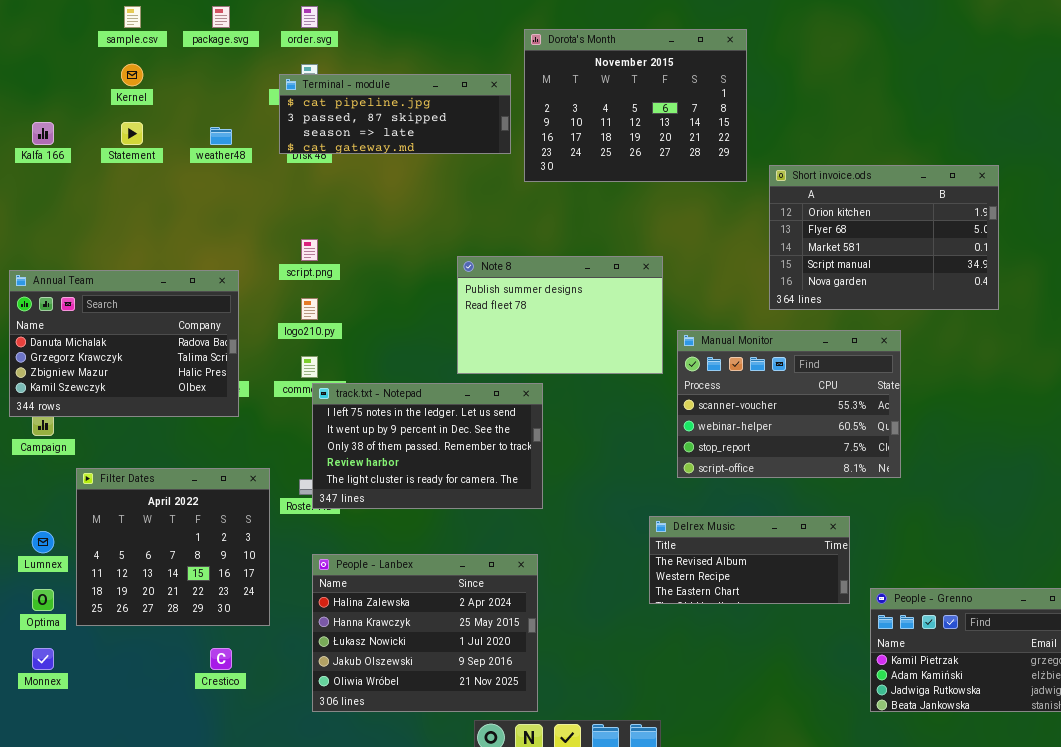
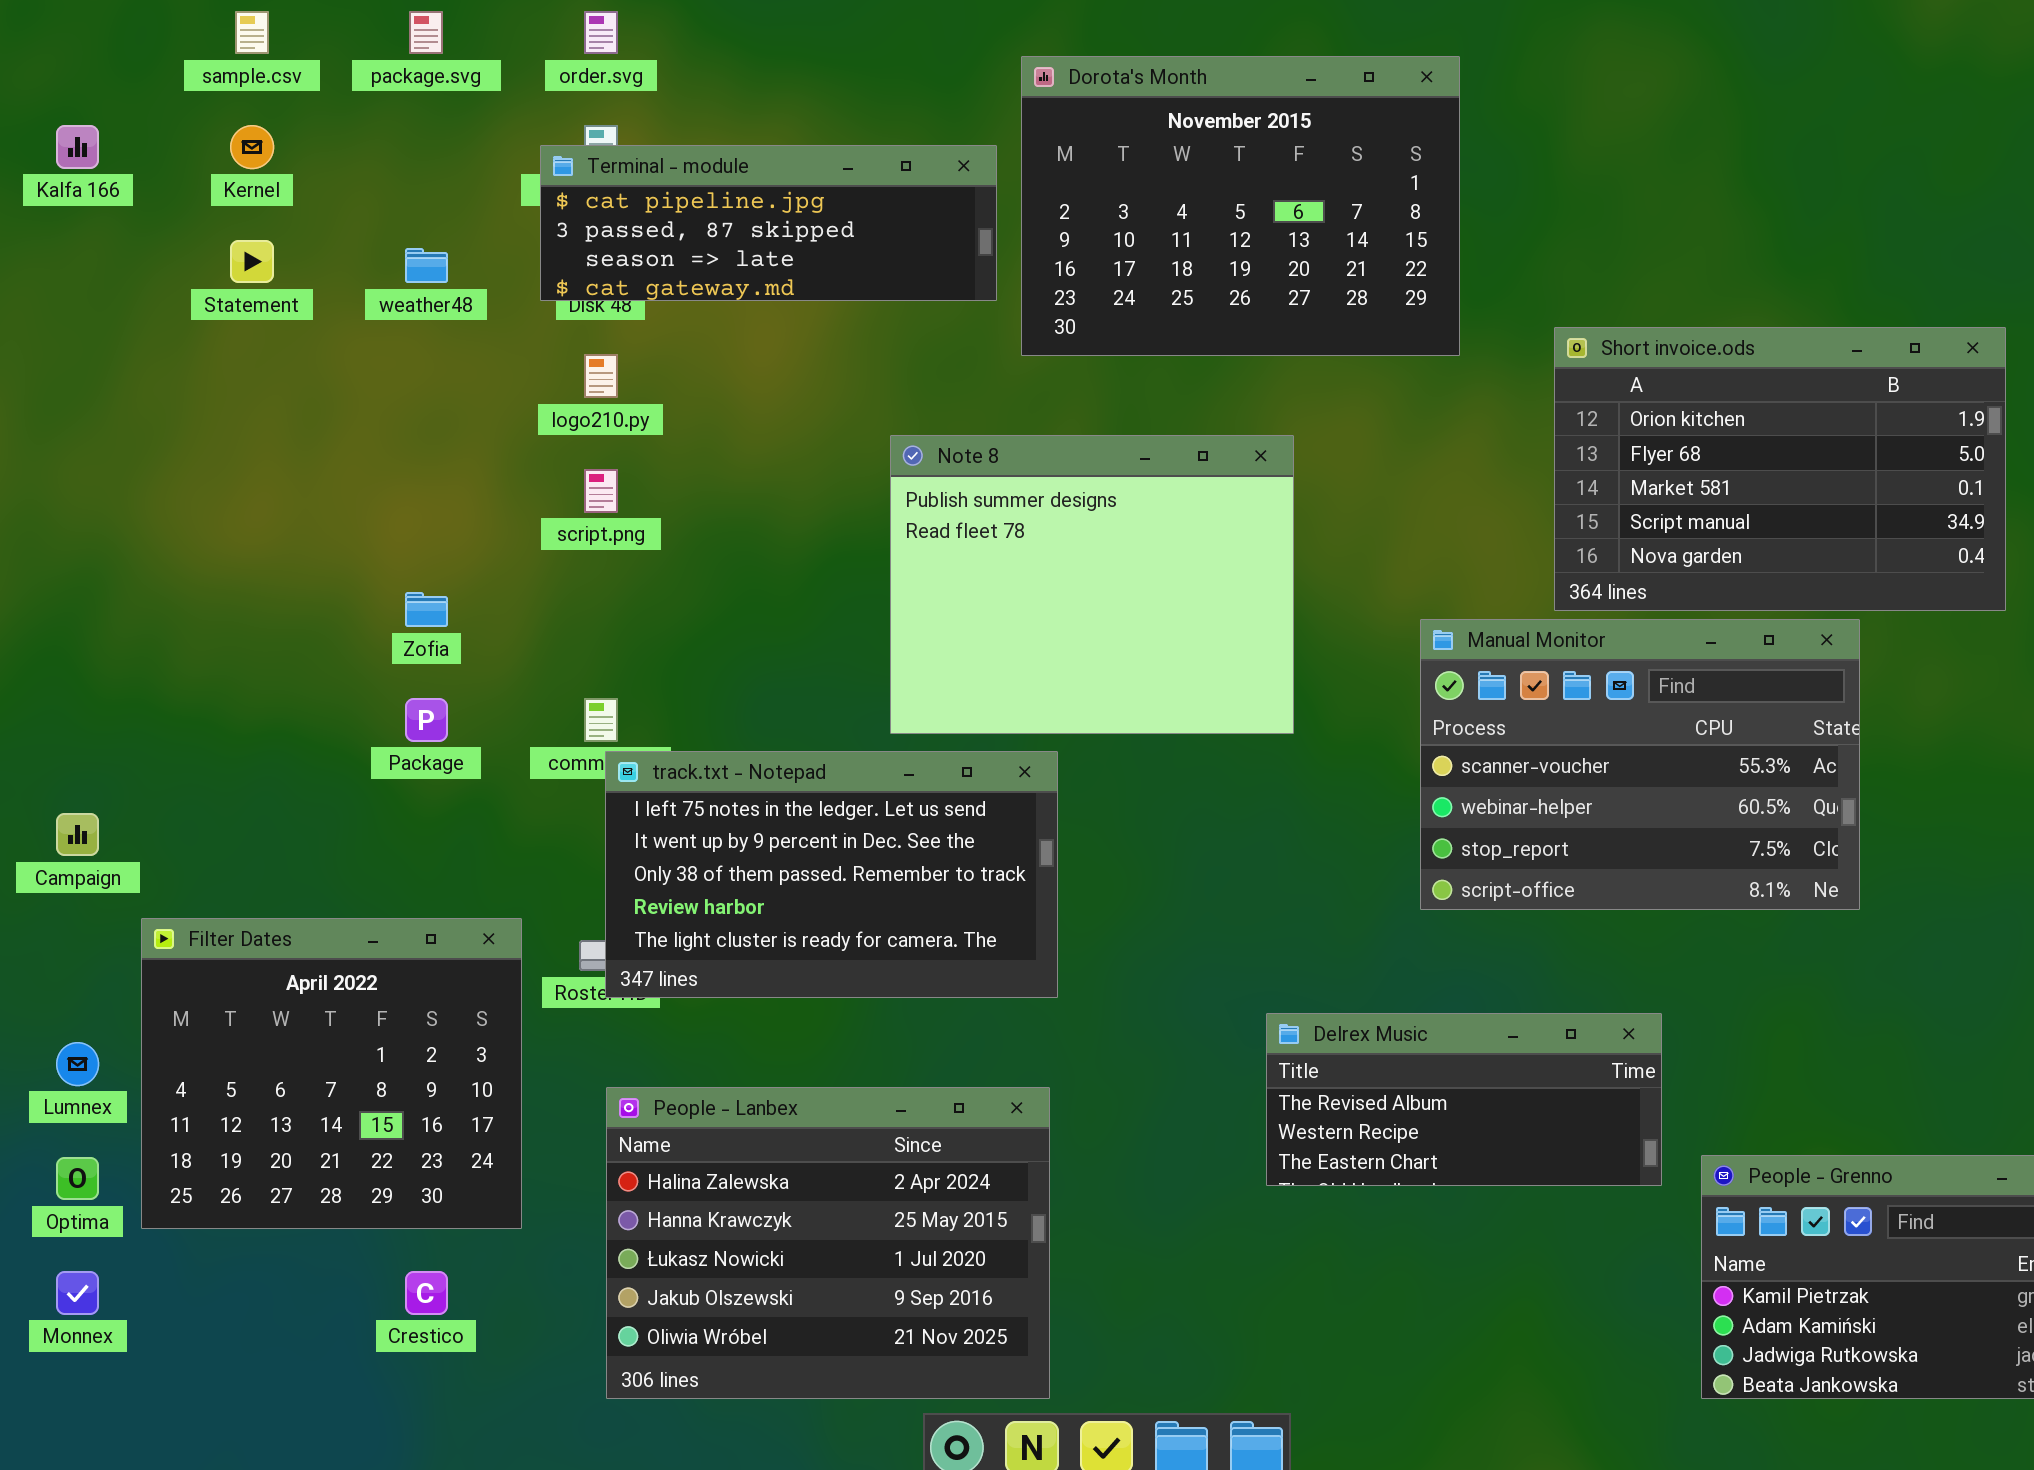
Kalfa 166: [32,122,54,145] -> [56,125,99,169], moved
Short invoice.ods: [769,165,999,310] -> [1554,327,2006,611], moved
Note 8: [457,256,663,374] -> [890,435,1294,734], resized
Annual Team: [9,270,239,417] -> none, closed
logo210.py: [301,298,318,320] -> [584,354,618,398], moved
Manual Monitor: [677,330,901,478] -> [1420,619,1860,910], moved

